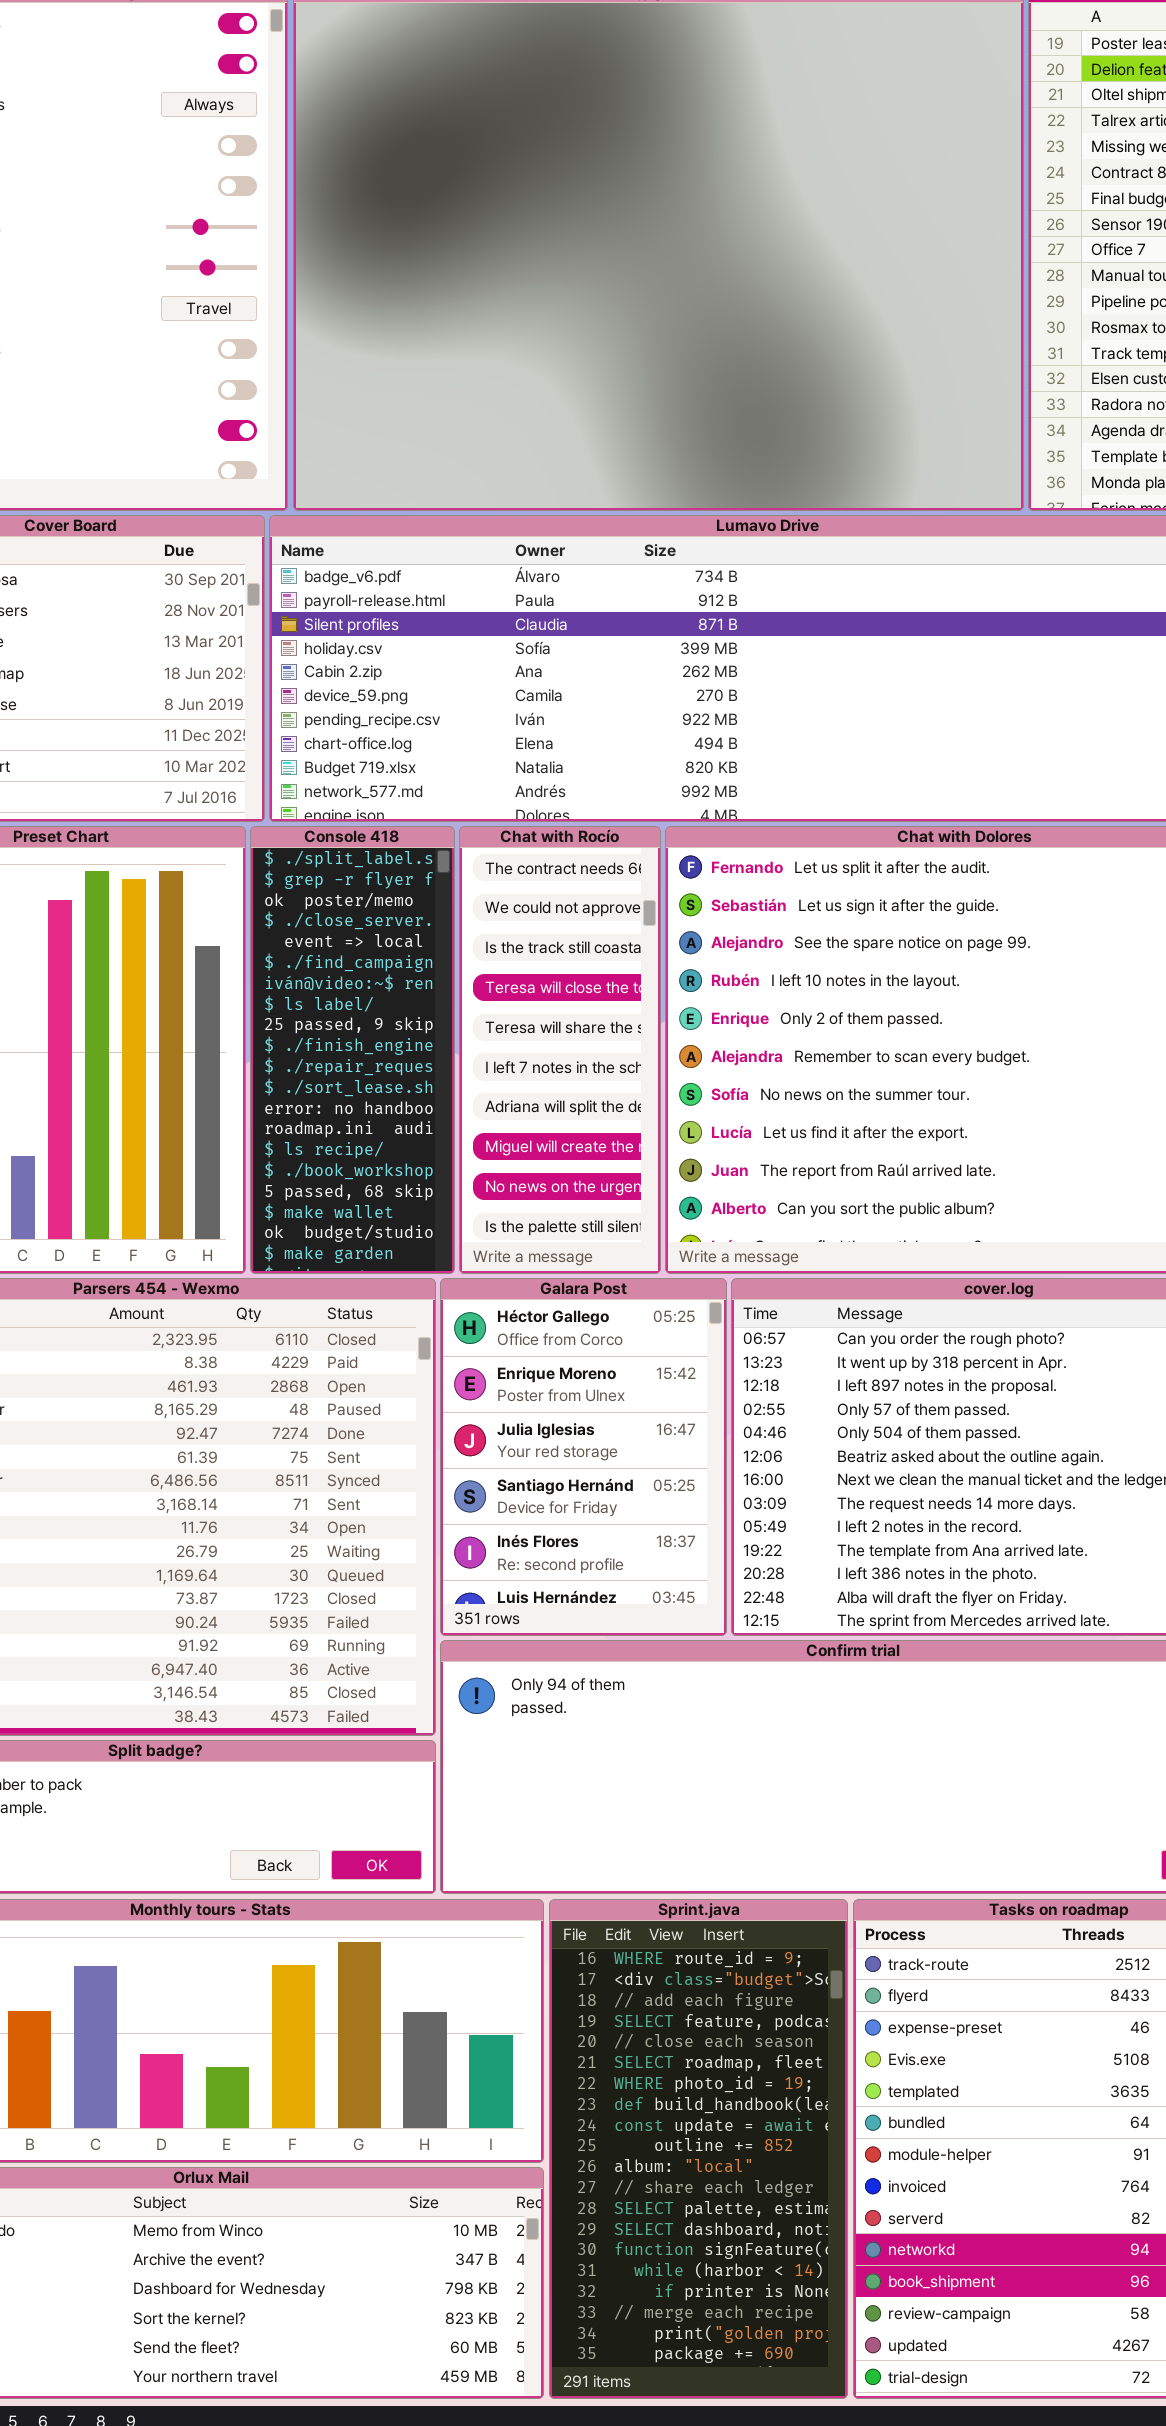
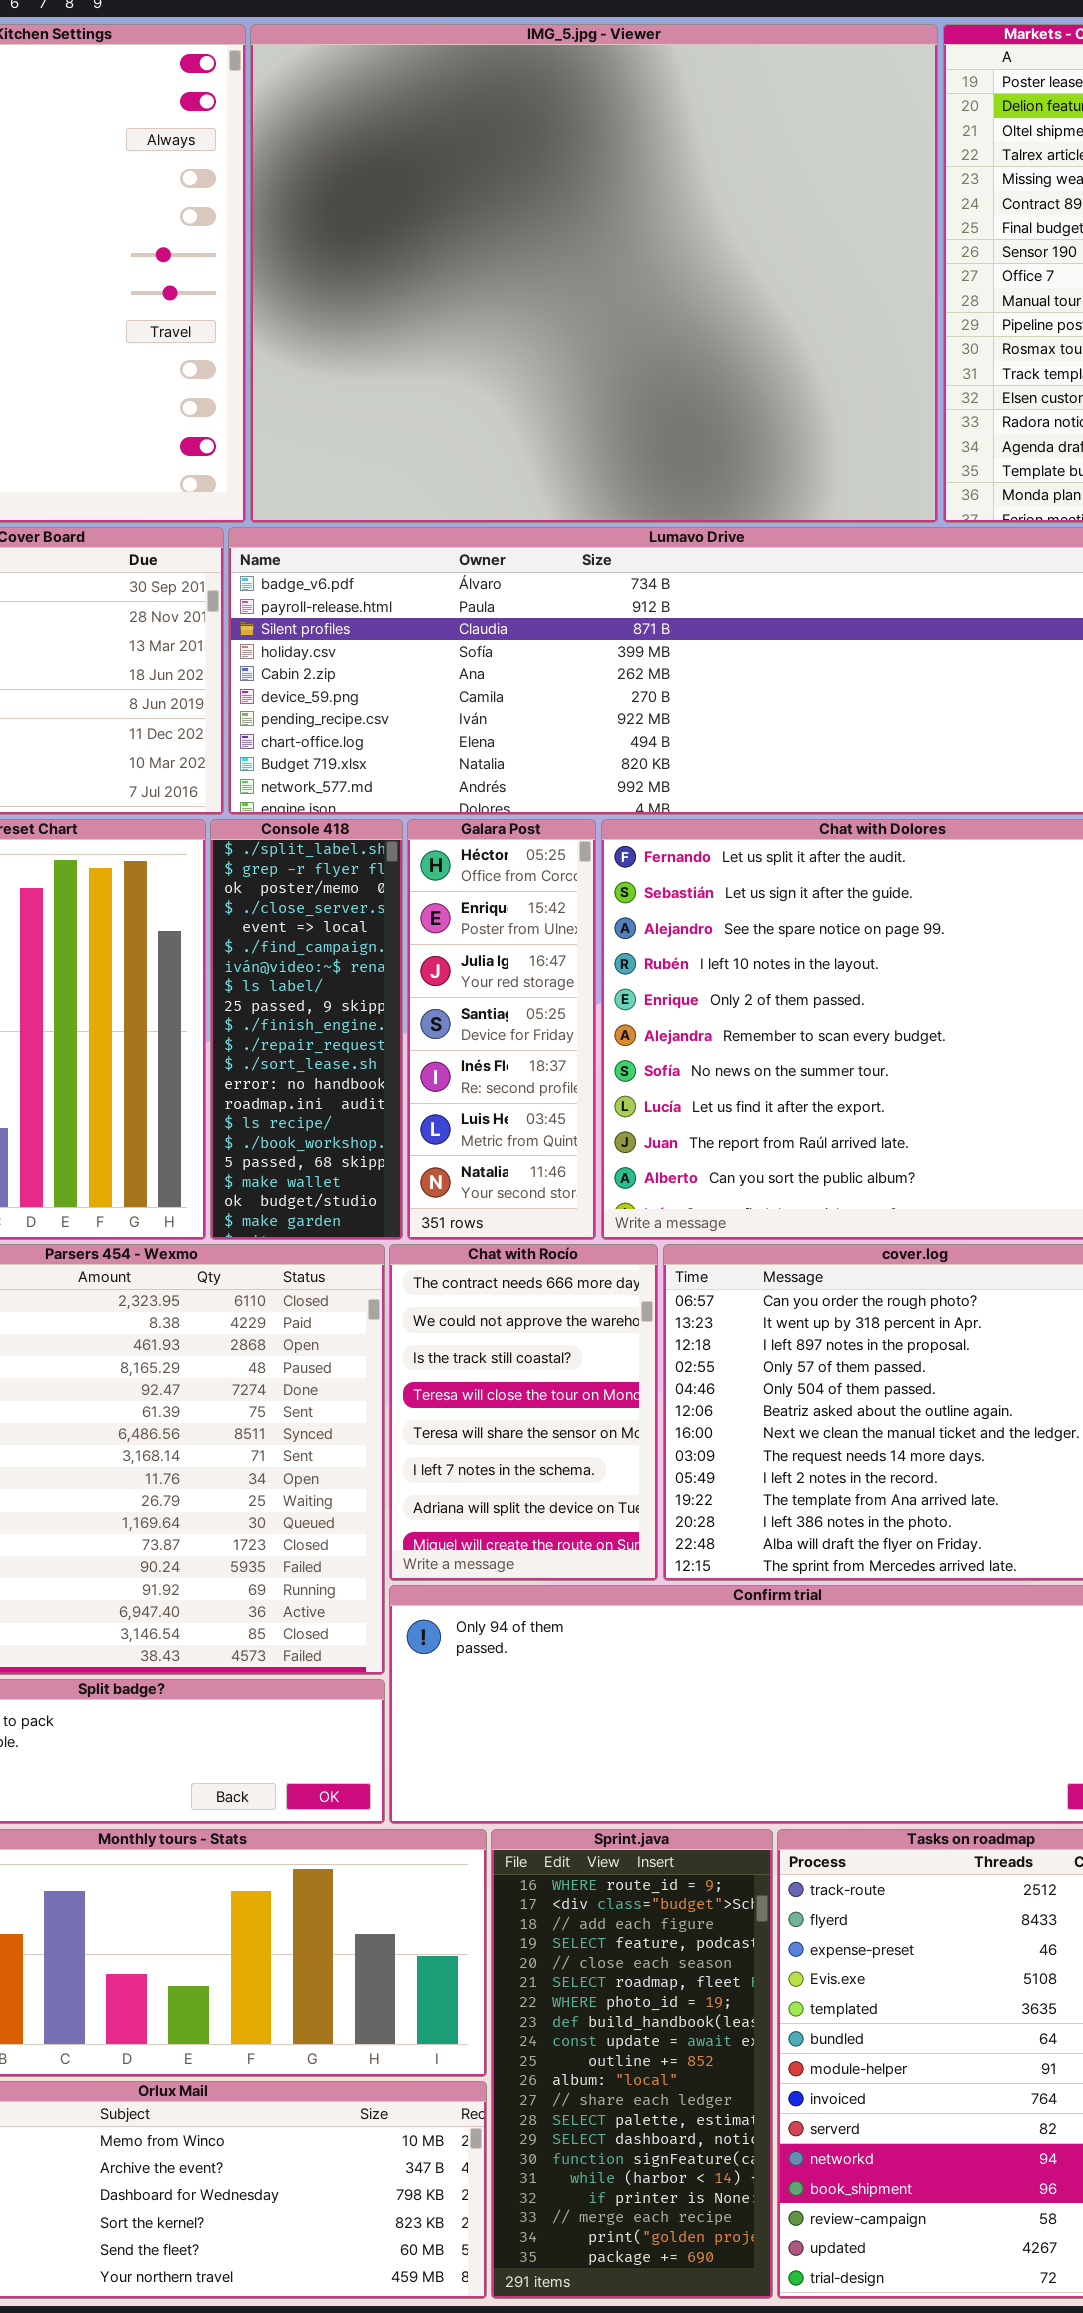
Chat with Rocío: [459,826,661,1274] -> [389,1244,658,1581], moved, resized
Galara Post: [440,1278,727,1636] -> [407,819,596,1240], moved, resized

